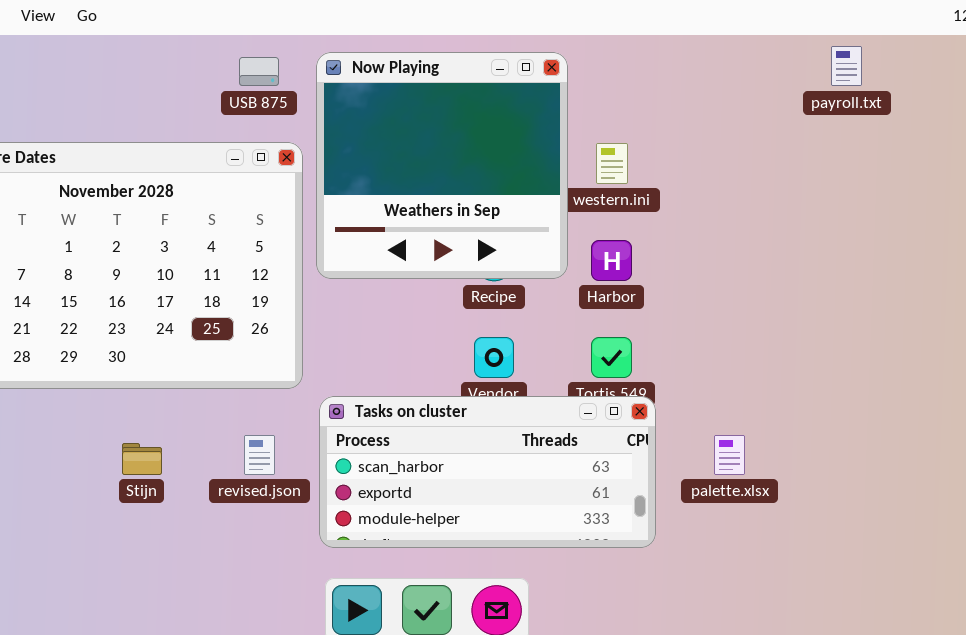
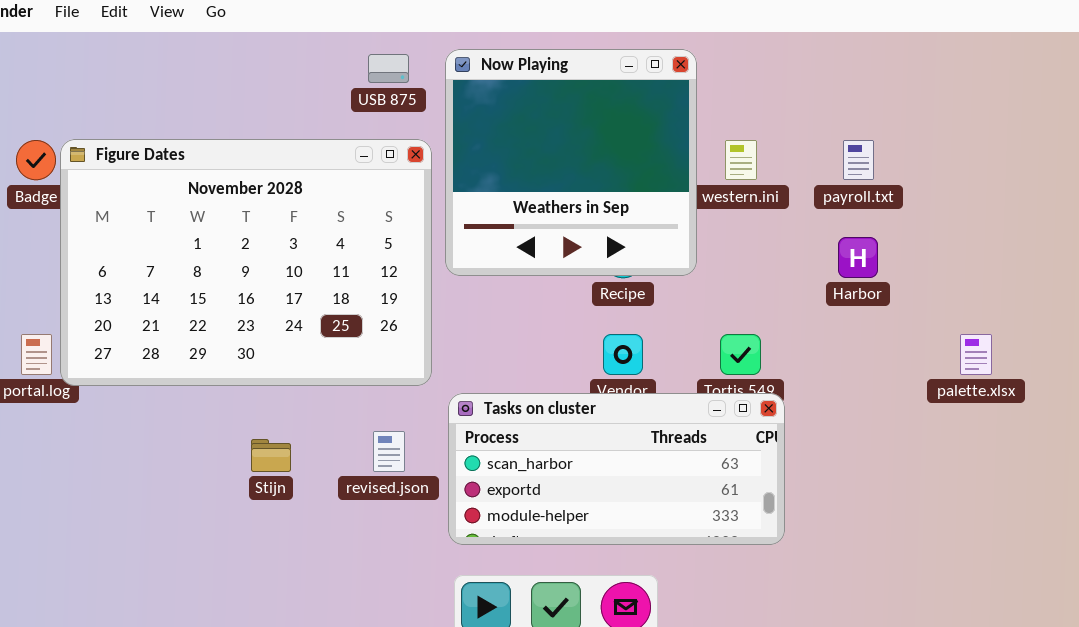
payroll.txt: [831,46,862,86] -> [843,140,874,180], moved
Harbor: [591,240,632,281] -> [838,237,878,278], moved
palette.xlsx: [714,435,745,475] -> [960,334,992,375], moved

